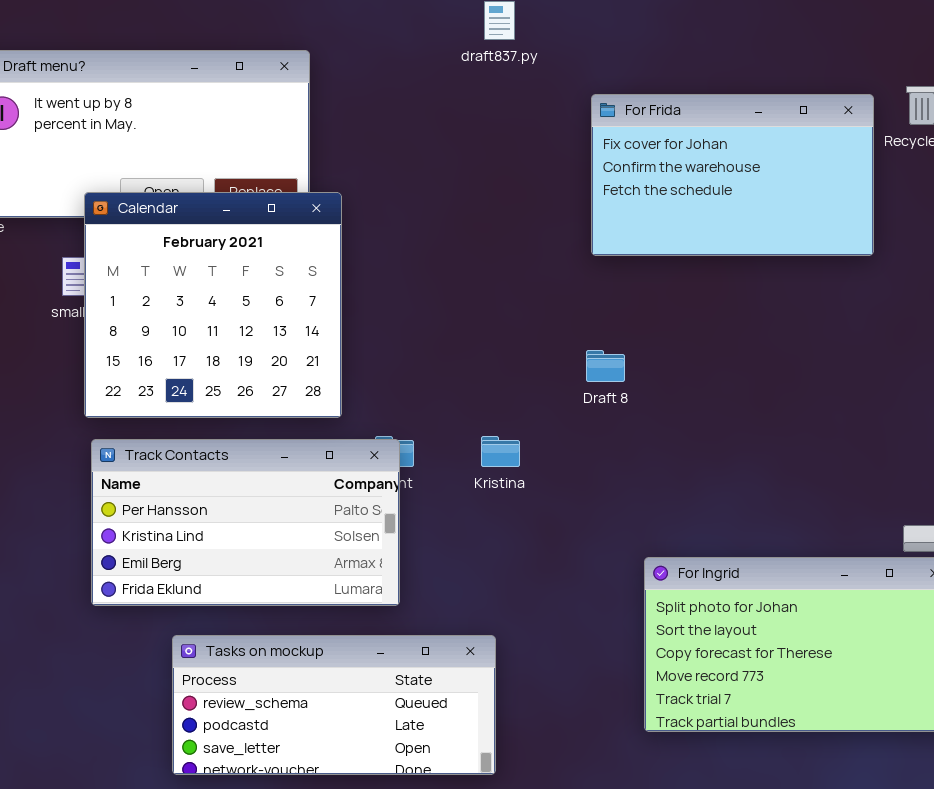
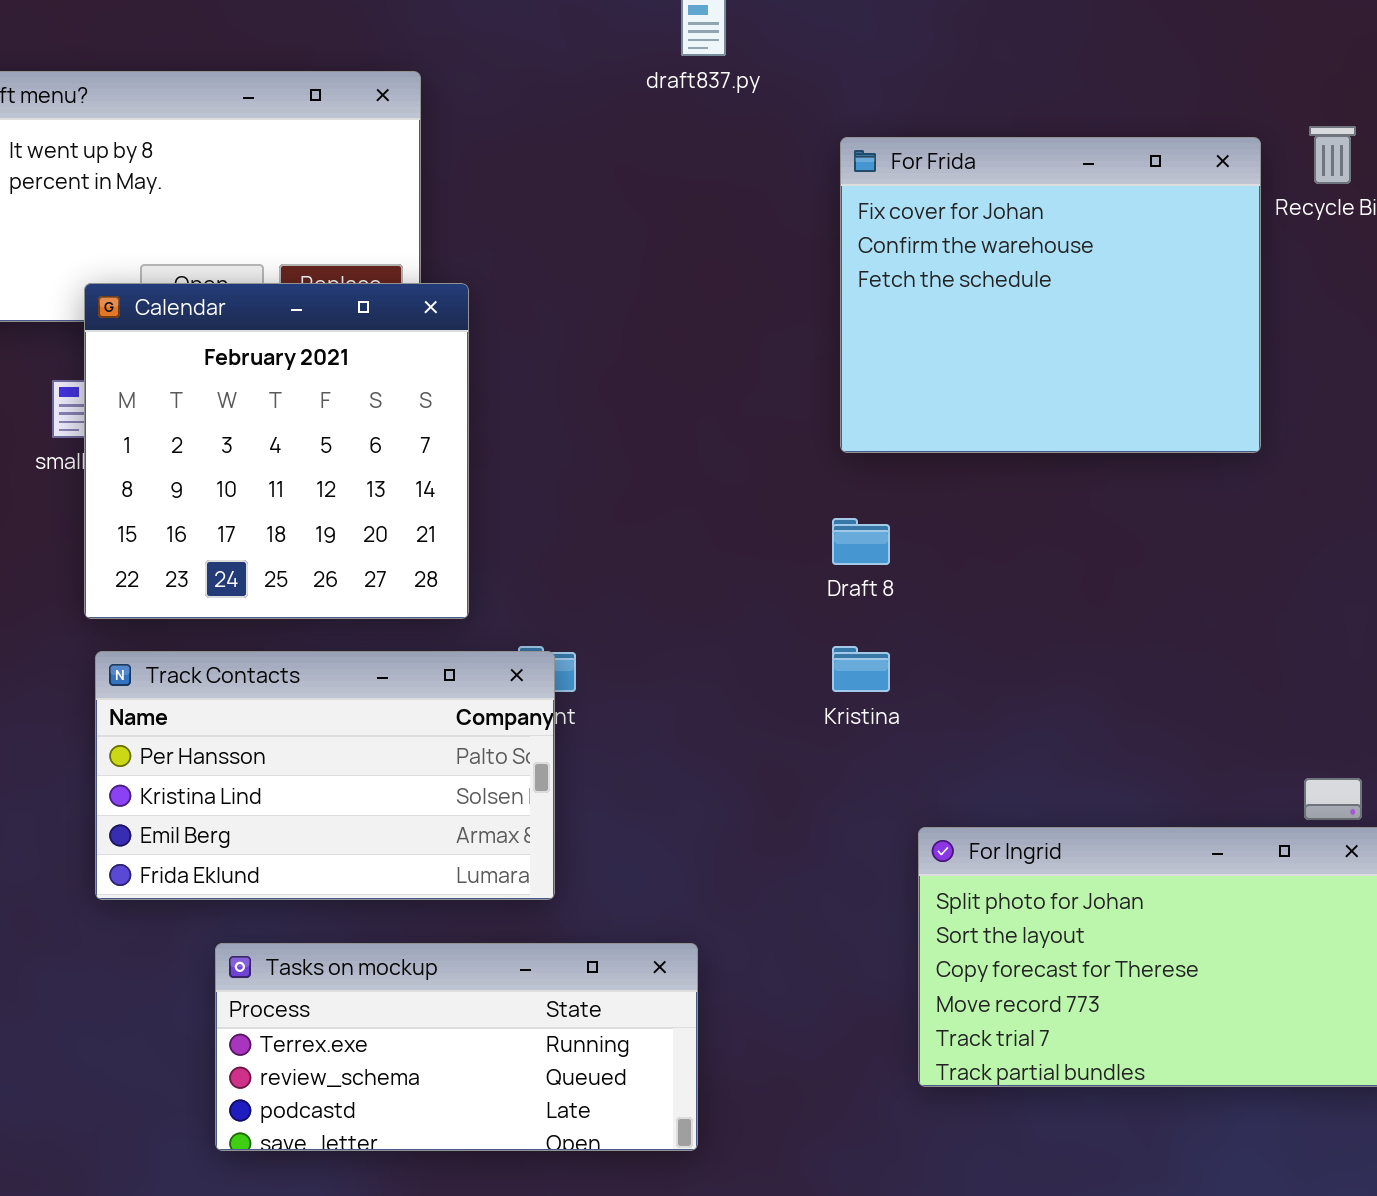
For Frida: [591,94,874,256] -> [840,137,1261,453], resized
Kristina: [481,436,520,467] -> [832,646,890,692], moved
Tasks on mockup: [172,635,496,775] -> [215,943,698,1151], scrolled up 1 row

